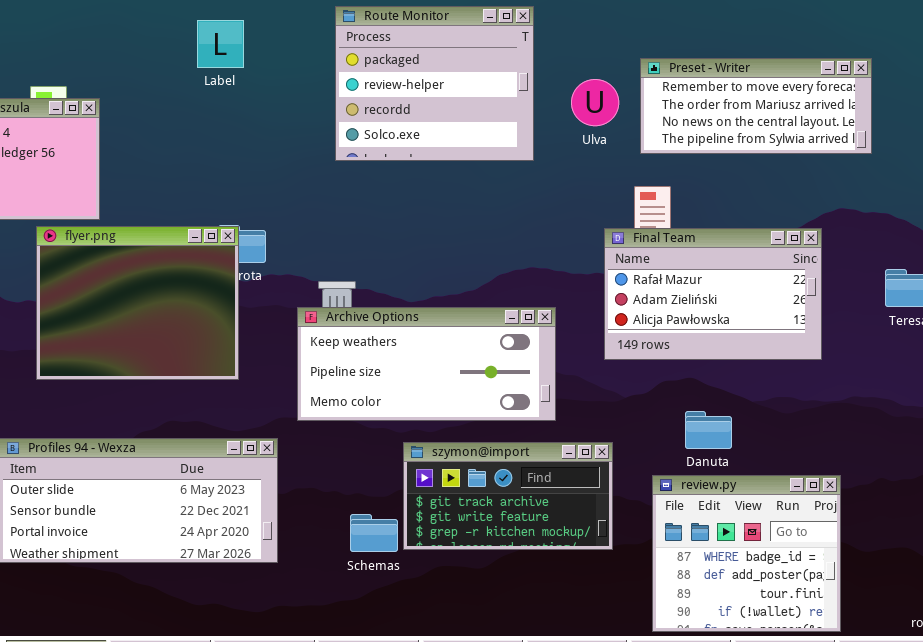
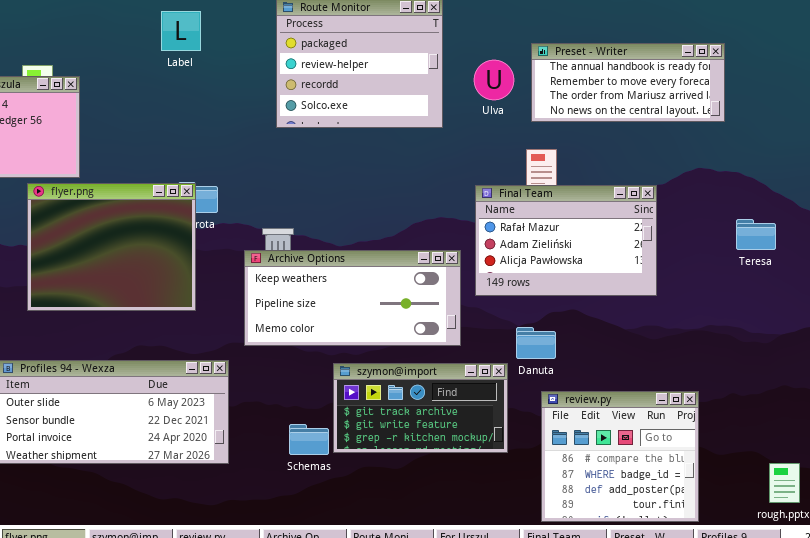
Preset - Writer: [640,58,872,154] -> [531,43,725,122], scrolled up 1 row
Final Team: [604,228,822,360] -> [475,185,657,296], moved
Danuta: [685,411,732,449] -> [516,327,556,359], moved
review.py: [652,475,841,632] -> [541,391,699,522], scrolled up 1 row

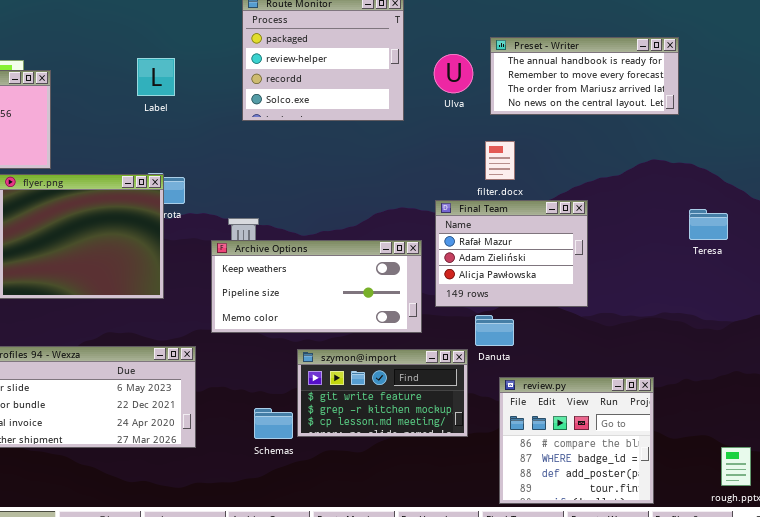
Label: [161,11,201,51] -> [137,58,175,96], moved
Final Team: [475,185,657,296] -> [435,200,588,307], moved, resized
szymon@import: [333,363,508,453] -> [297,349,468,437], scrolled down 1 row

